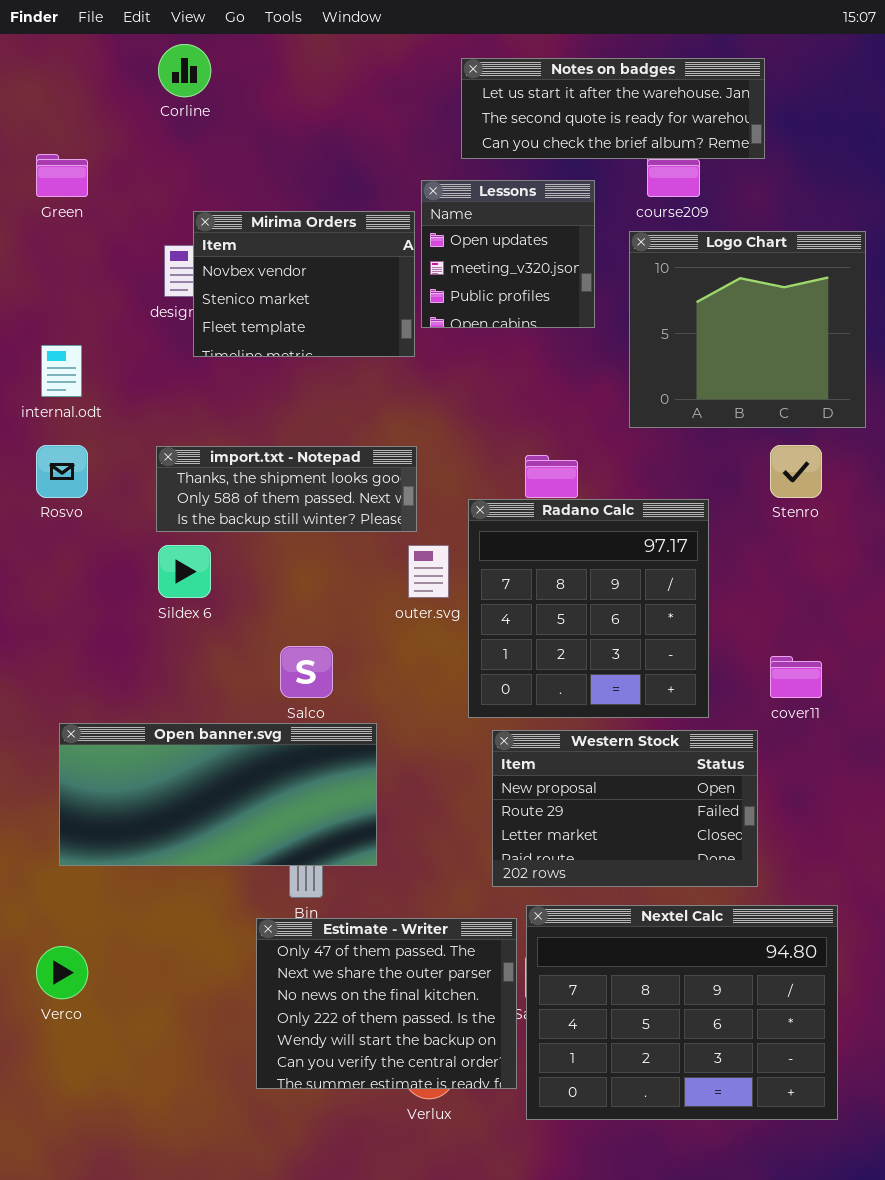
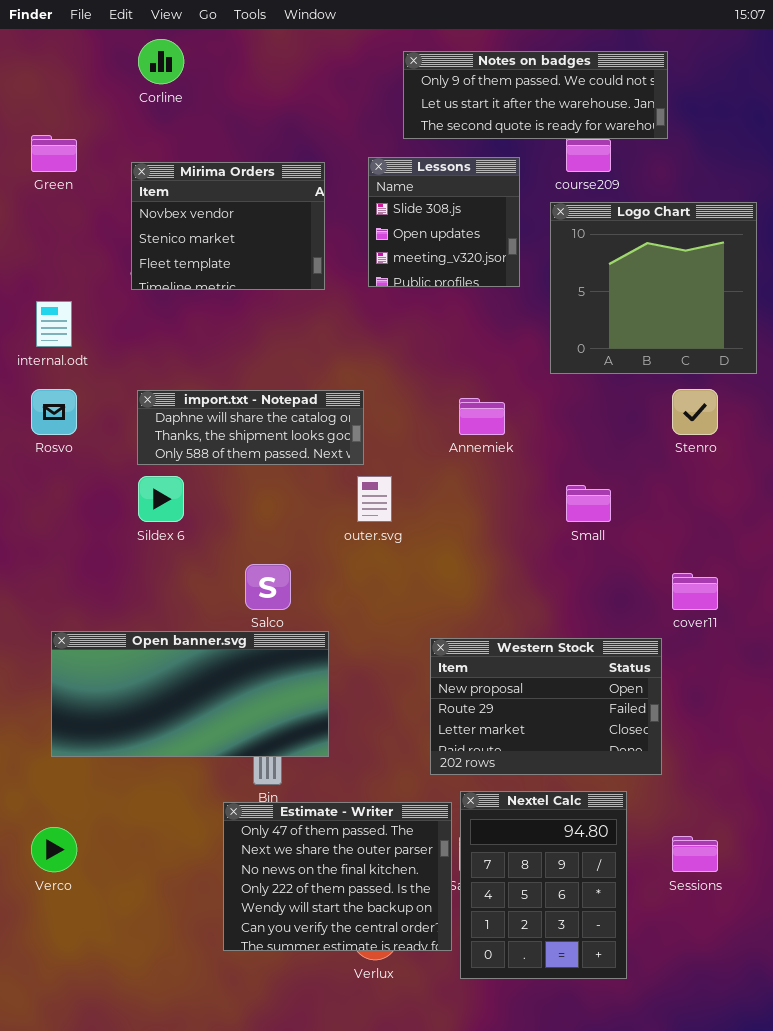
Notes on badges: [461,58,765,159] -> [403,51,668,139], scrolled up 1 row
Lessons: [421,180,595,328] -> [368,157,520,287], scrolled up 1 row
Mirima Orders: [193,211,415,357] -> [131,162,325,290], moved
import.txt - Notepad: [156,446,417,532] -> [137,390,364,465], scrolled up 1 row
Radano Calc: [468,499,709,718] -> none, closed
Nextel Calc: [526,905,838,1120] -> [460,791,627,979], resized

